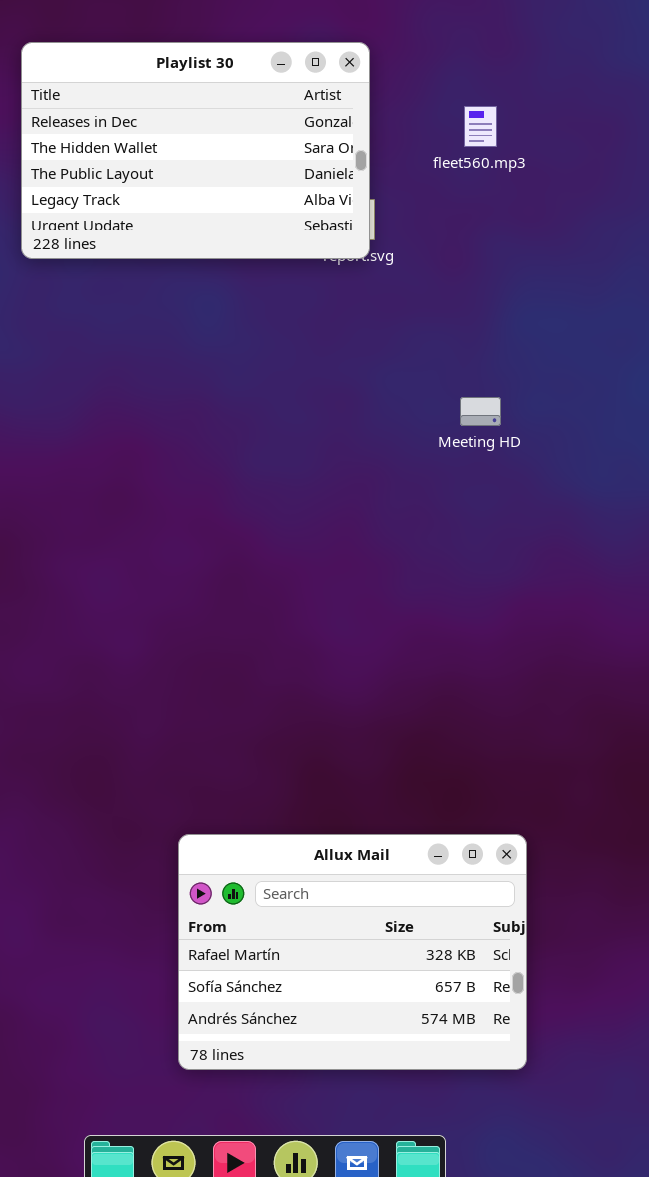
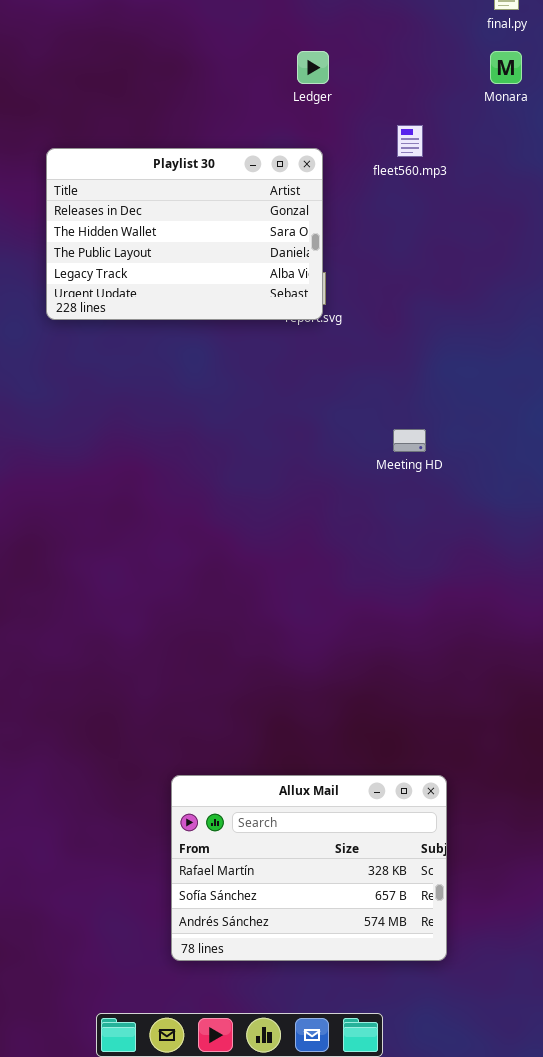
fleet560.mp3: [464,106,497,147] -> [397,125,423,157], moved

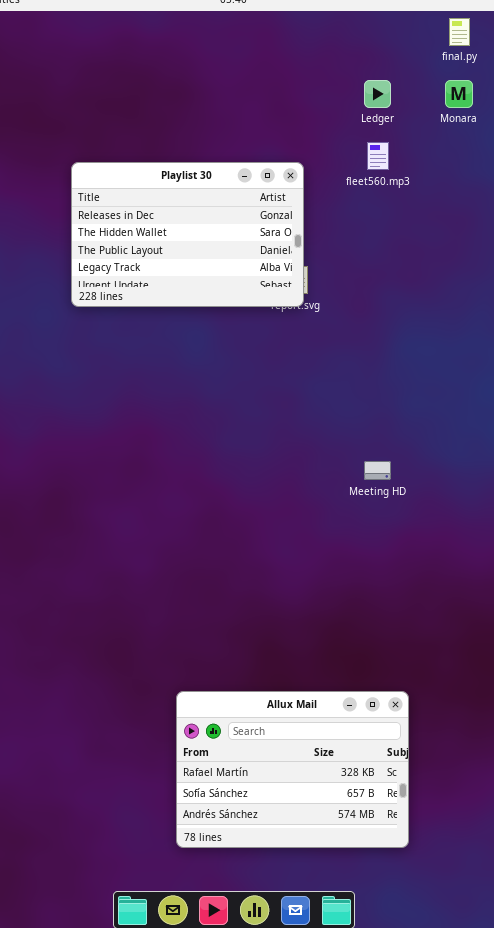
Ledger: [297,51,329,84] -> [364,80,391,108], moved
Meeting HD: [393,429,426,452] -> [364,461,391,480], moved

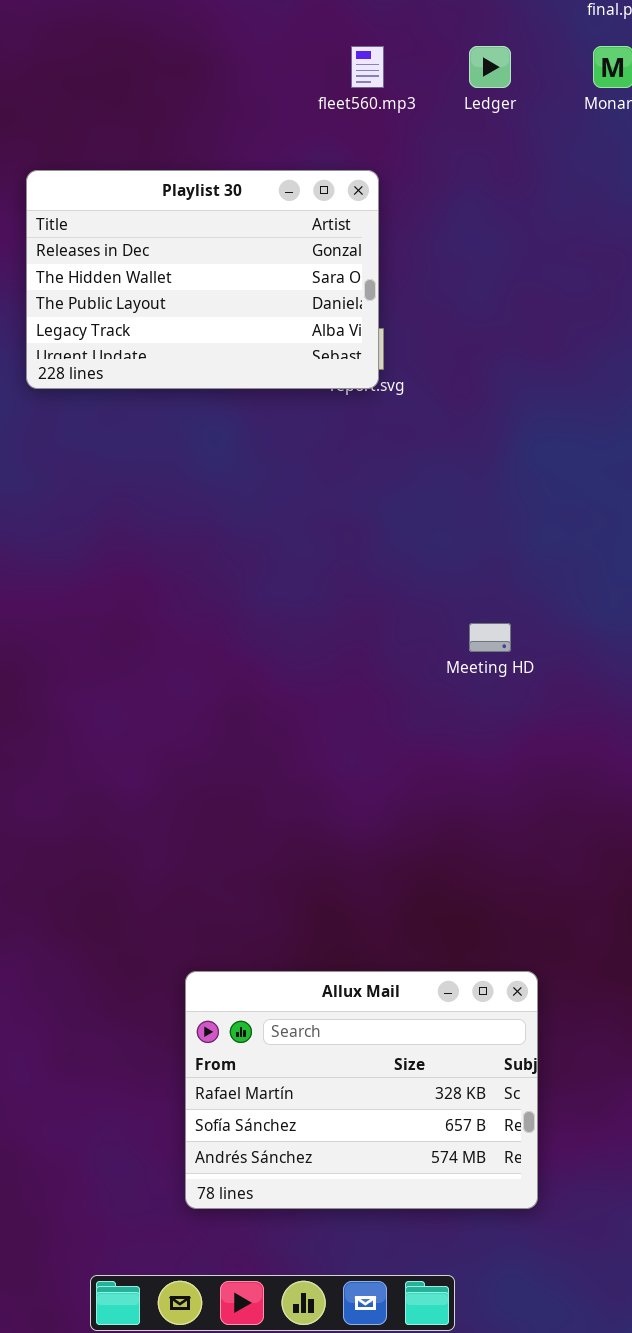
fleet560.mp3: [367,142,389,170] -> [351,46,384,88], moved

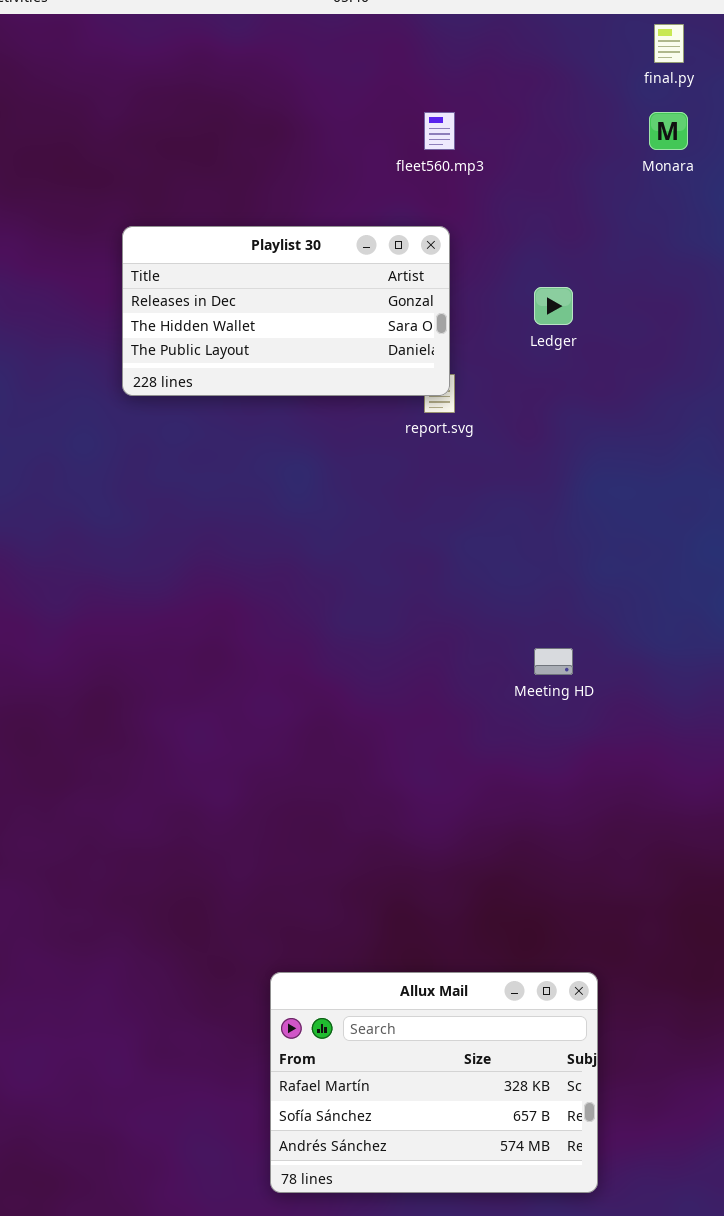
Ledger: [469,46,511,88] -> [534,287,573,325], moved
Playlist 30: [26,170,379,389] -> [122,226,450,396], resized

